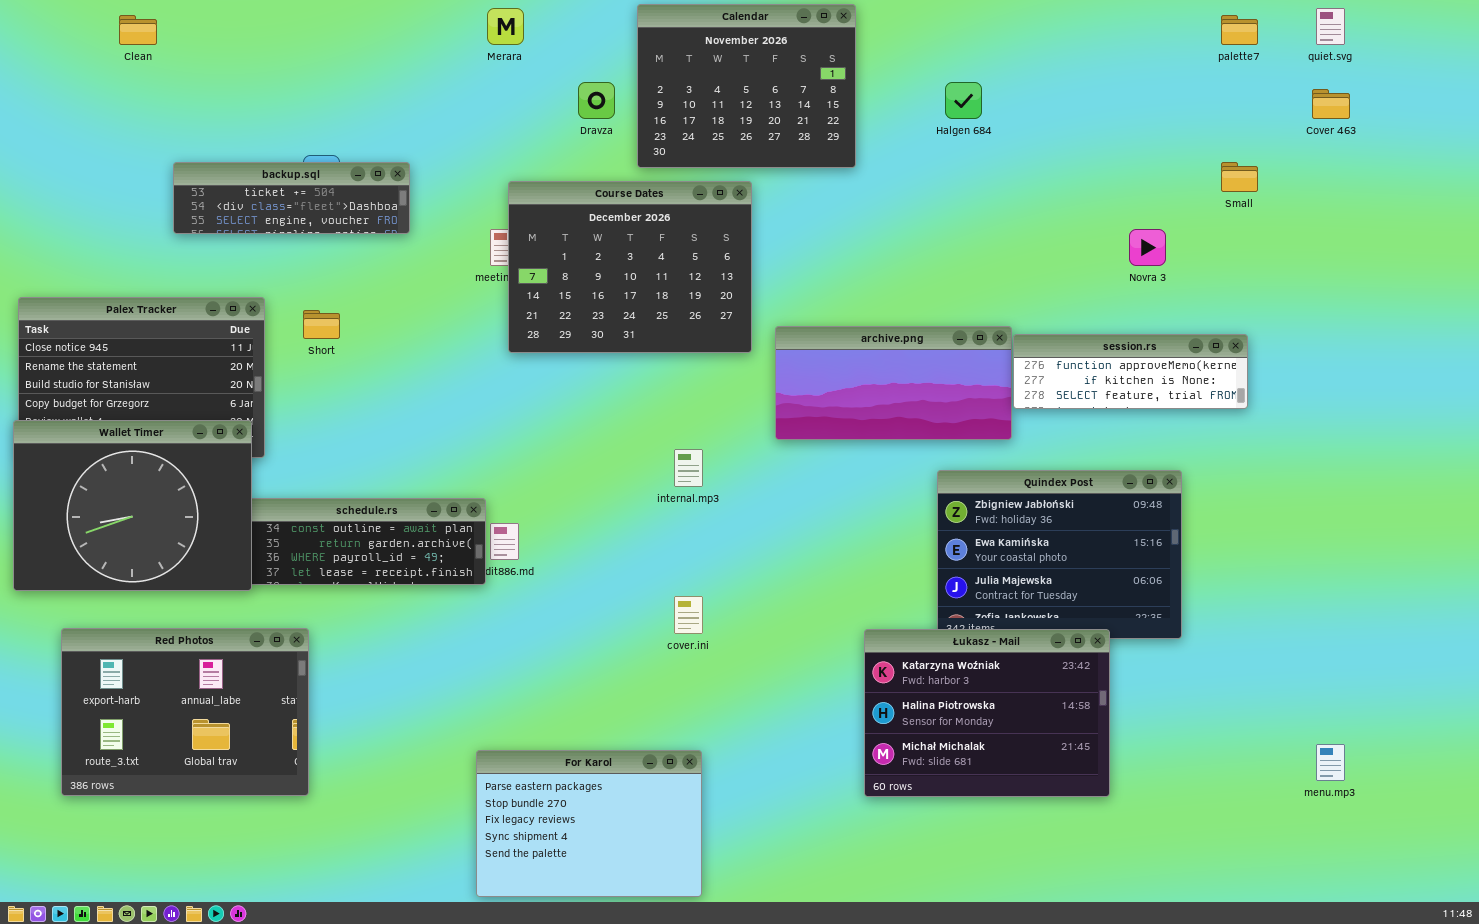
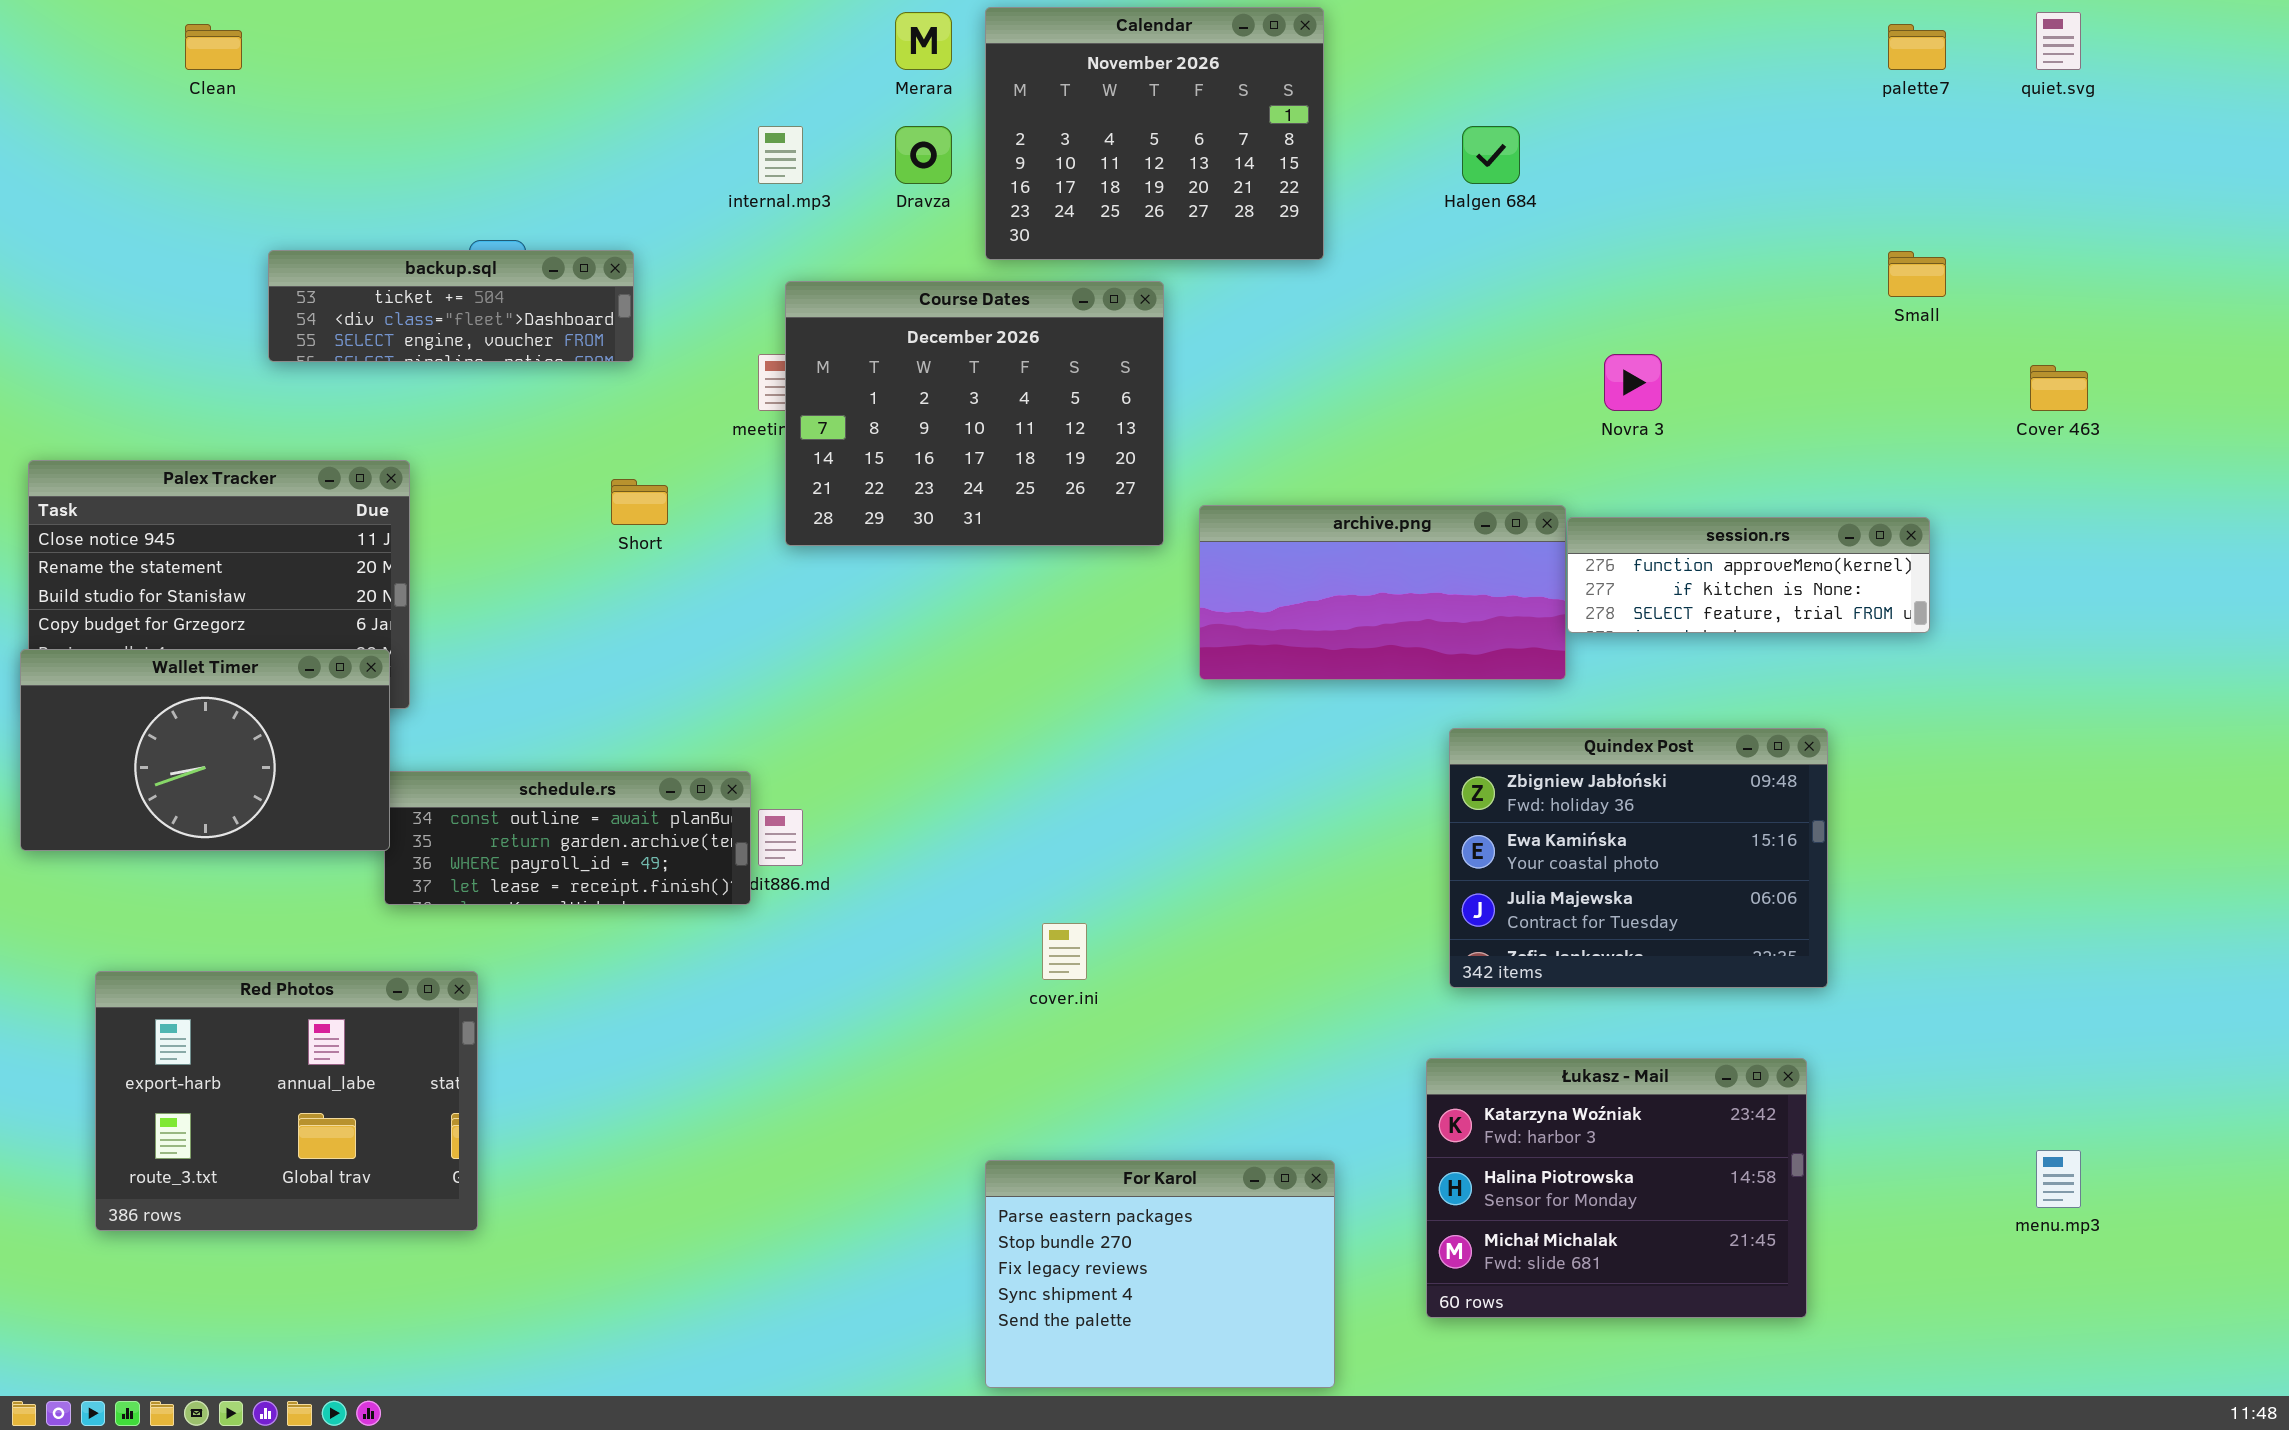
Merara: [487,8,524,45] -> [895,12,952,70], moved
Cover 463: [1312,89,1350,119] -> [2030,365,2088,411], moved
Novra 3: [1129,229,1166,266] -> [1604,354,1662,411], moved
Short: [303,310,340,339] -> [611,479,668,525], moved
Wallet Timer: [13,420,252,591] -> [20,649,390,851], resized
internal.mp3: [674,449,703,487] -> [758,126,803,184], moved
Łukasz - Mail: [864,629,1110,797] -> [1426,1058,1807,1318], moved
For Karol: [476,750,702,897] -> [985,1160,1335,1388], moved

